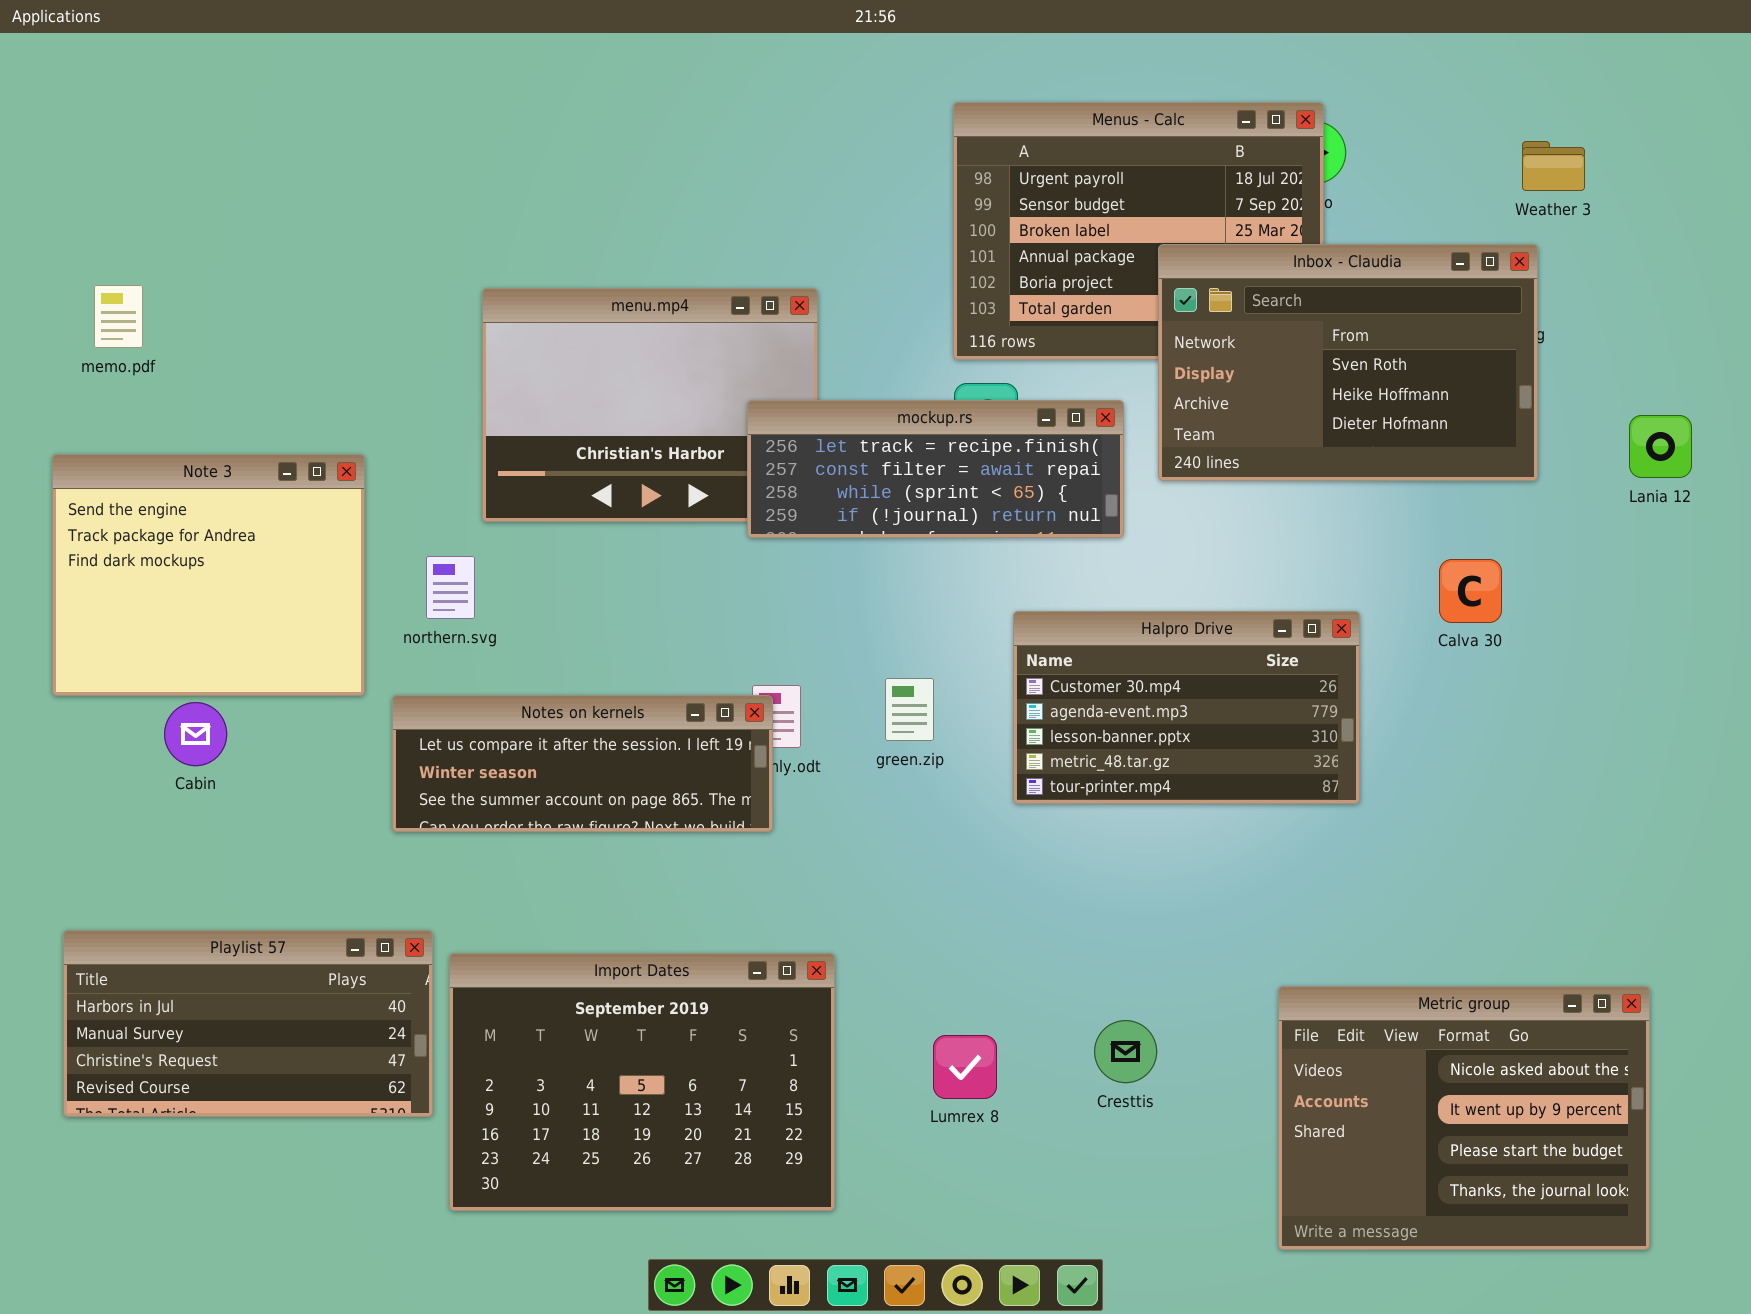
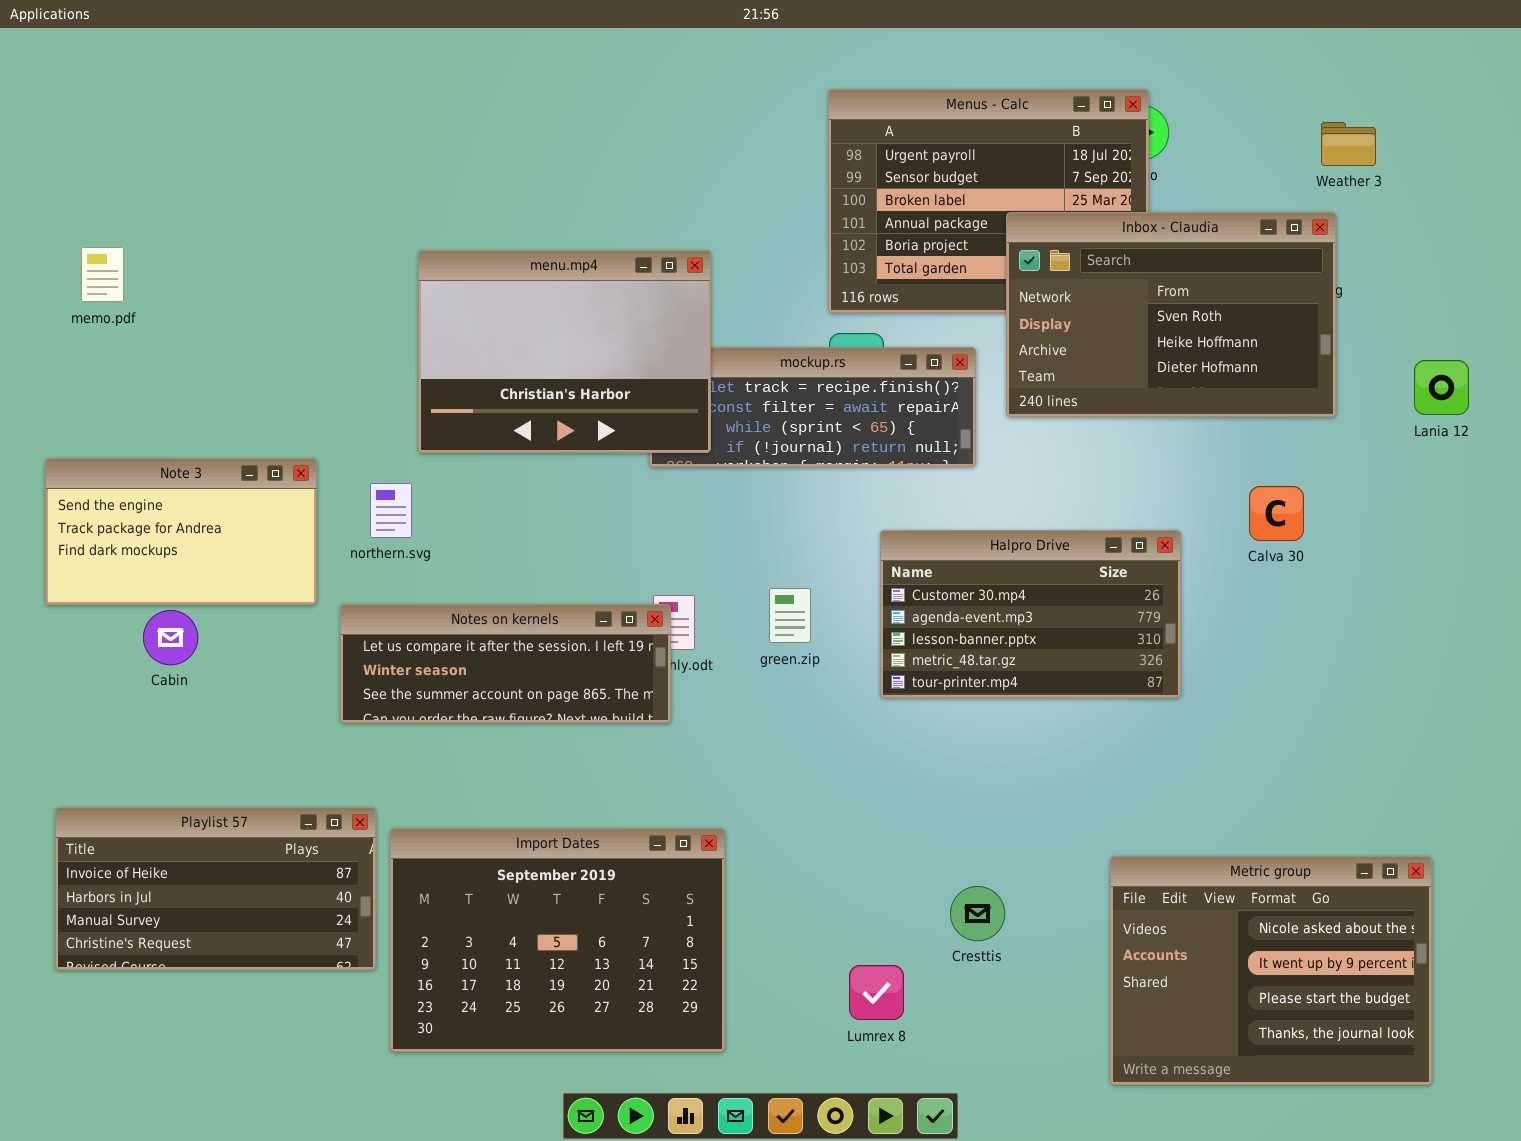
menu.mp4: [482,288,818,522] -> [418,250,711,453], raised
Note 3: [52,454,365,696] -> [45,458,317,605], resized
Playlist 57: [63,930,433,1117] -> [55,807,376,970], scrolled up 1 row
Lumrex 8: [933,1035,997,1099] -> [849,965,904,1020], moved

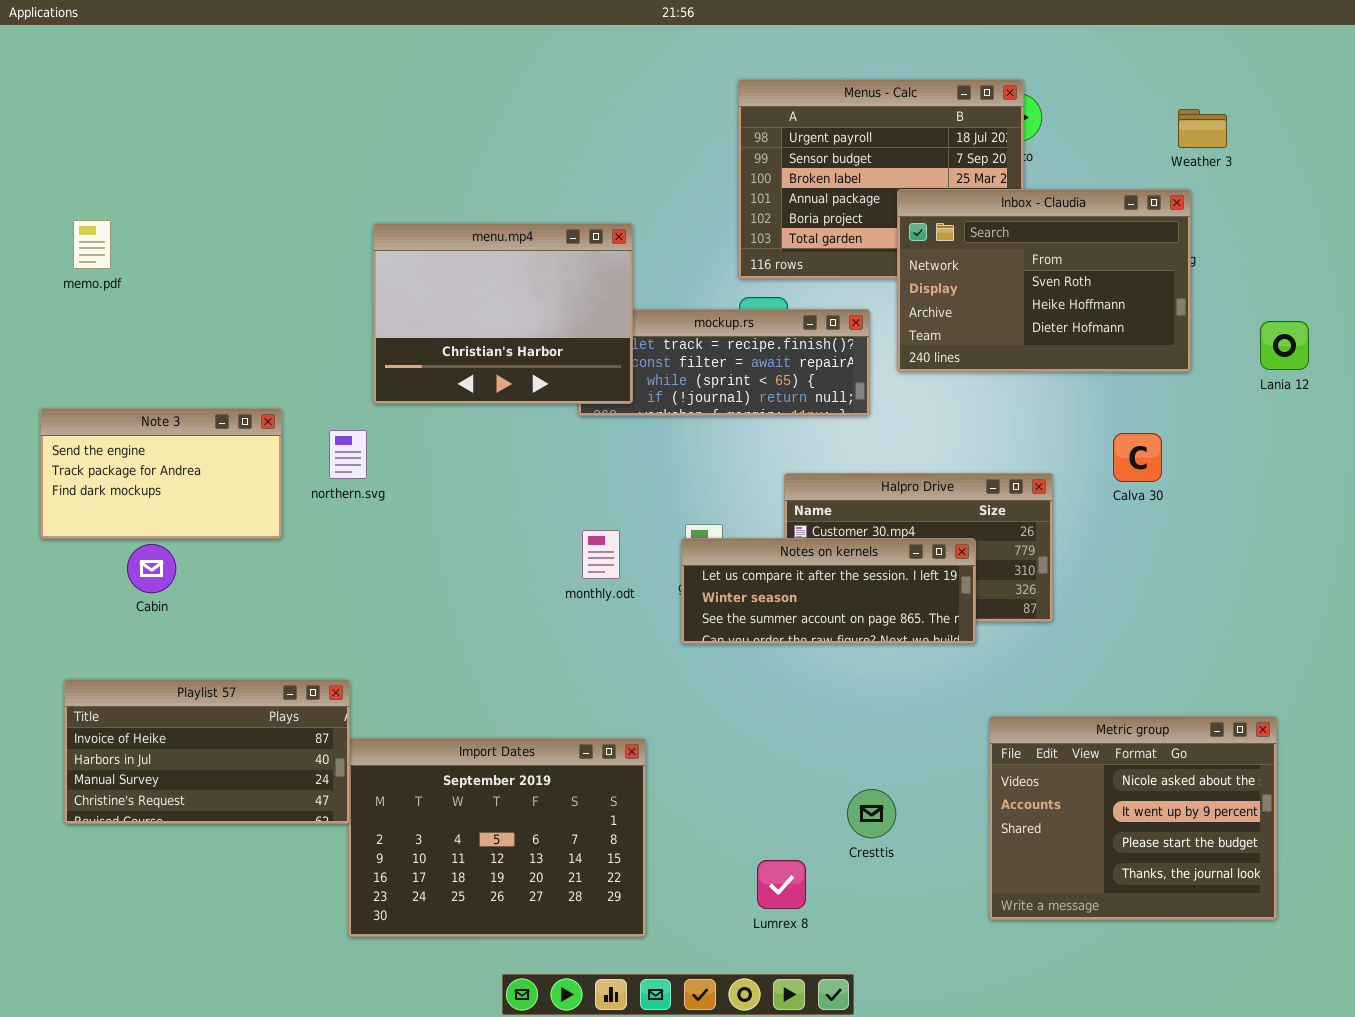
Notes on kernels: [340,604,671,723] -> [681,538,976,644], moved
Playlist 57: [55,807,376,970] -> [64,679,350,824], moved
Metric group: [1110,856,1432,1085] -> [989,716,1277,920], moved

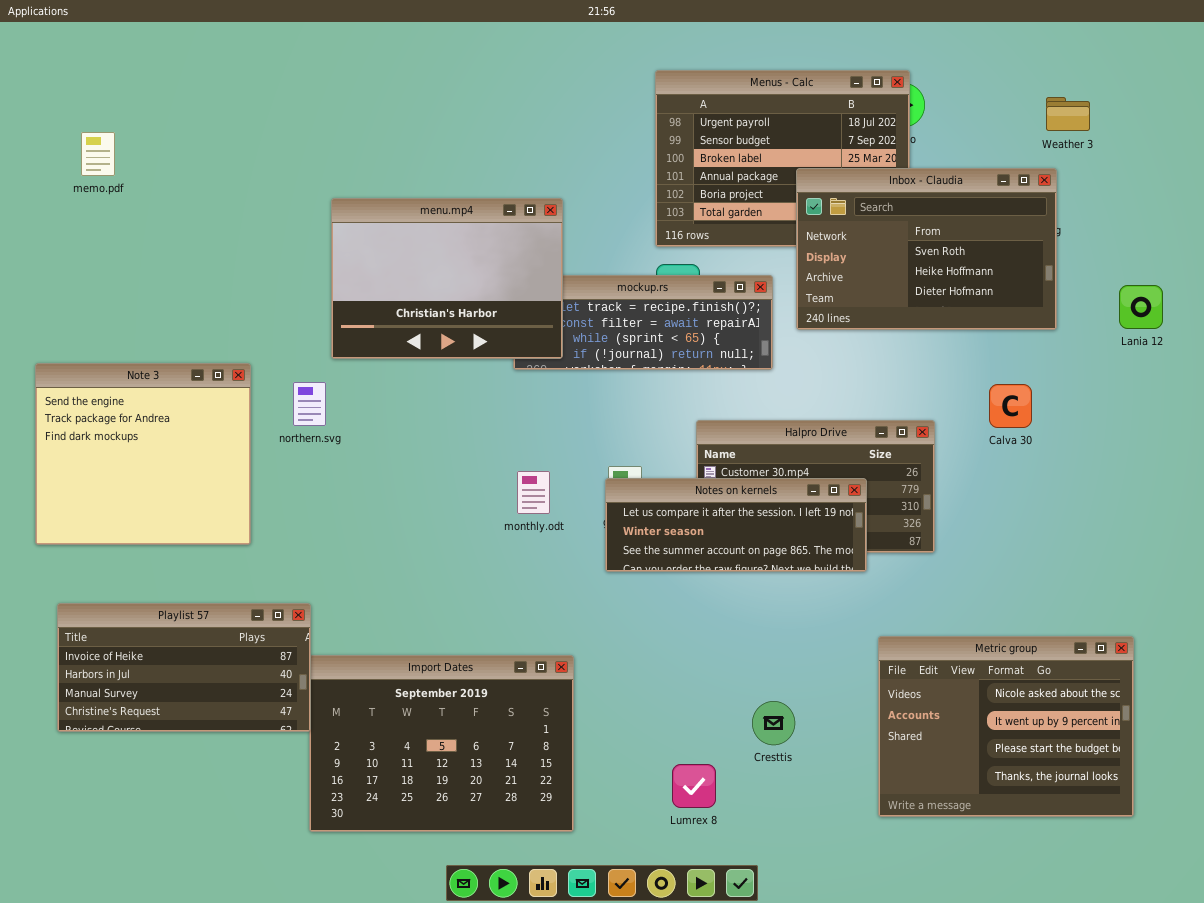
memo.pdf: [73,220,111,269] -> [81,132,115,176], moved
Note 3: [40,408,282,539] -> [35,363,251,545], resized

